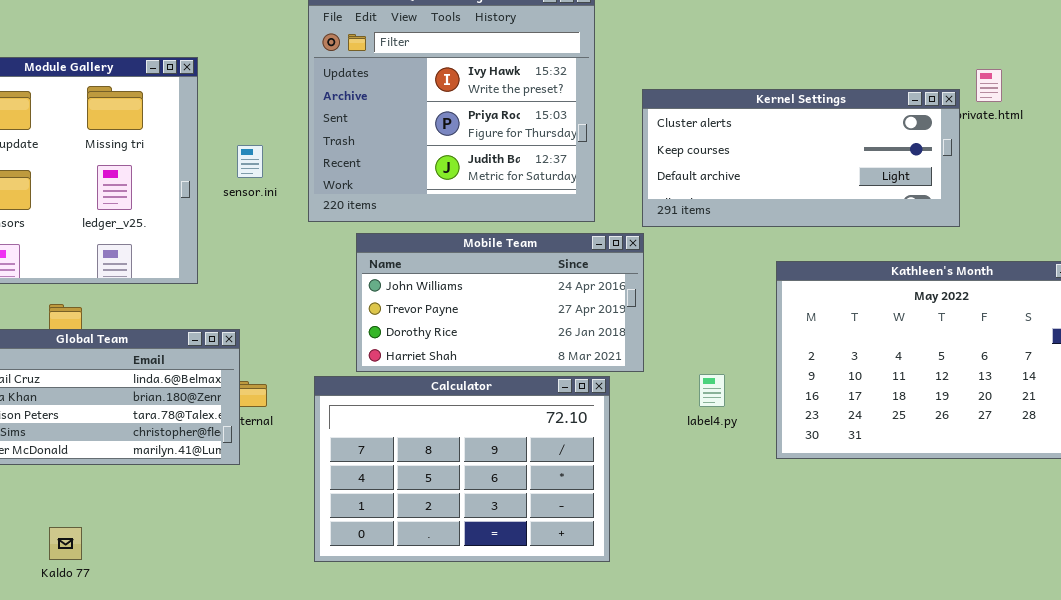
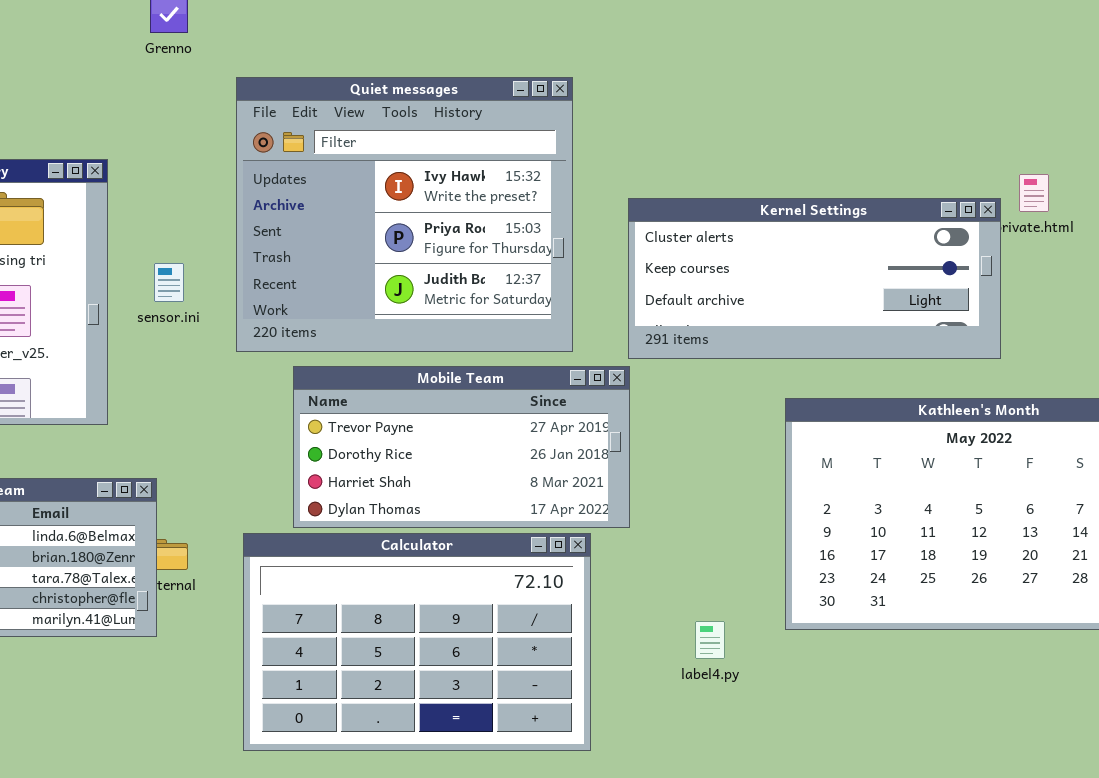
Mobile Team: [356,233,644,372] -> [293,366,630,528], scrolled down 1 row
label4.py: [699,374,725,407] -> [695,621,725,659], moved

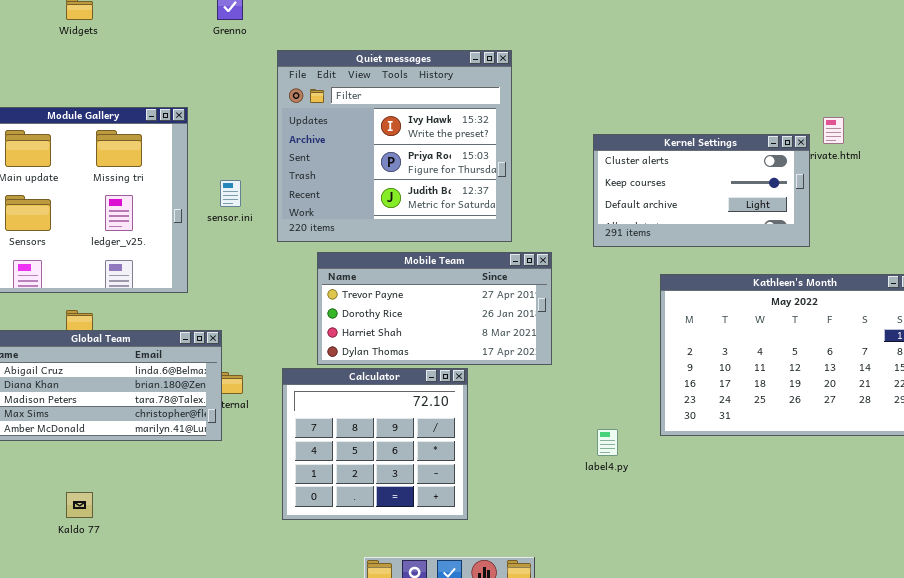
Kernel Settings: [628,198,1001,359] -> [593,134,810,247], resized
Calculator: [243,533,591,751] -> [282,368,468,520], resized

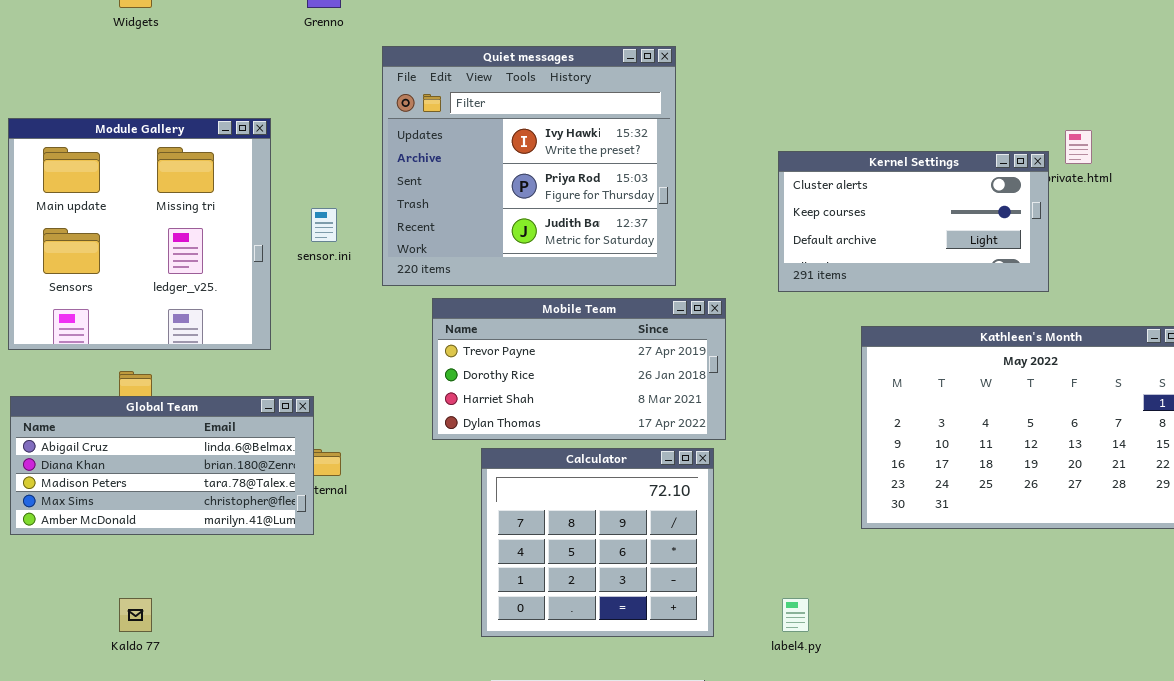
Calculator: [282,368,468,520] -> [481,448,714,637], moved
label4.py: [597,429,618,456] -> [782,598,809,632], moved

